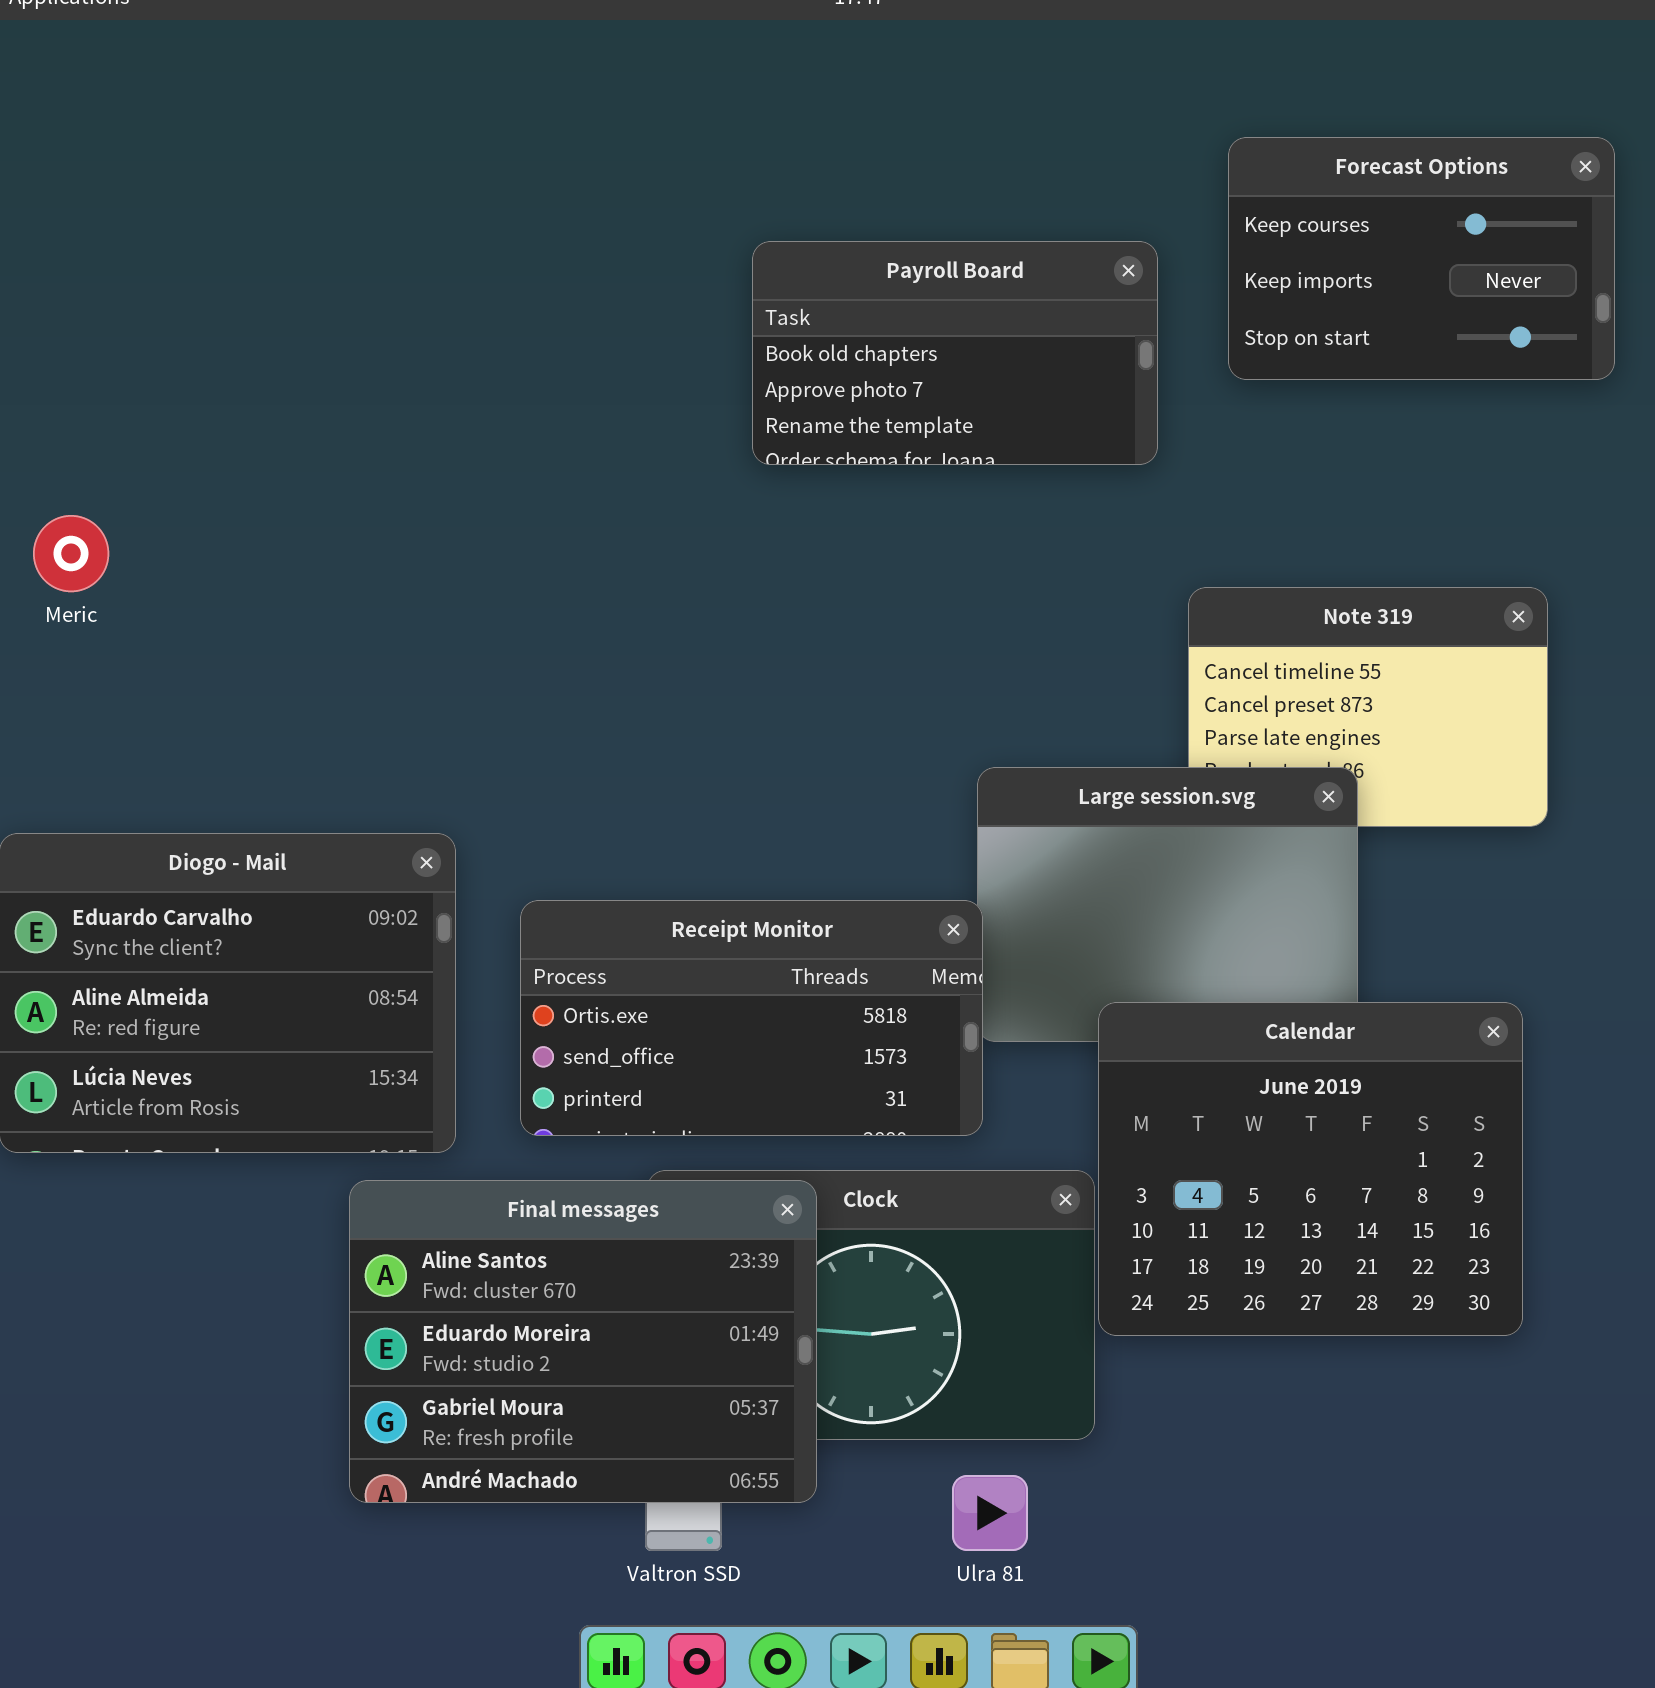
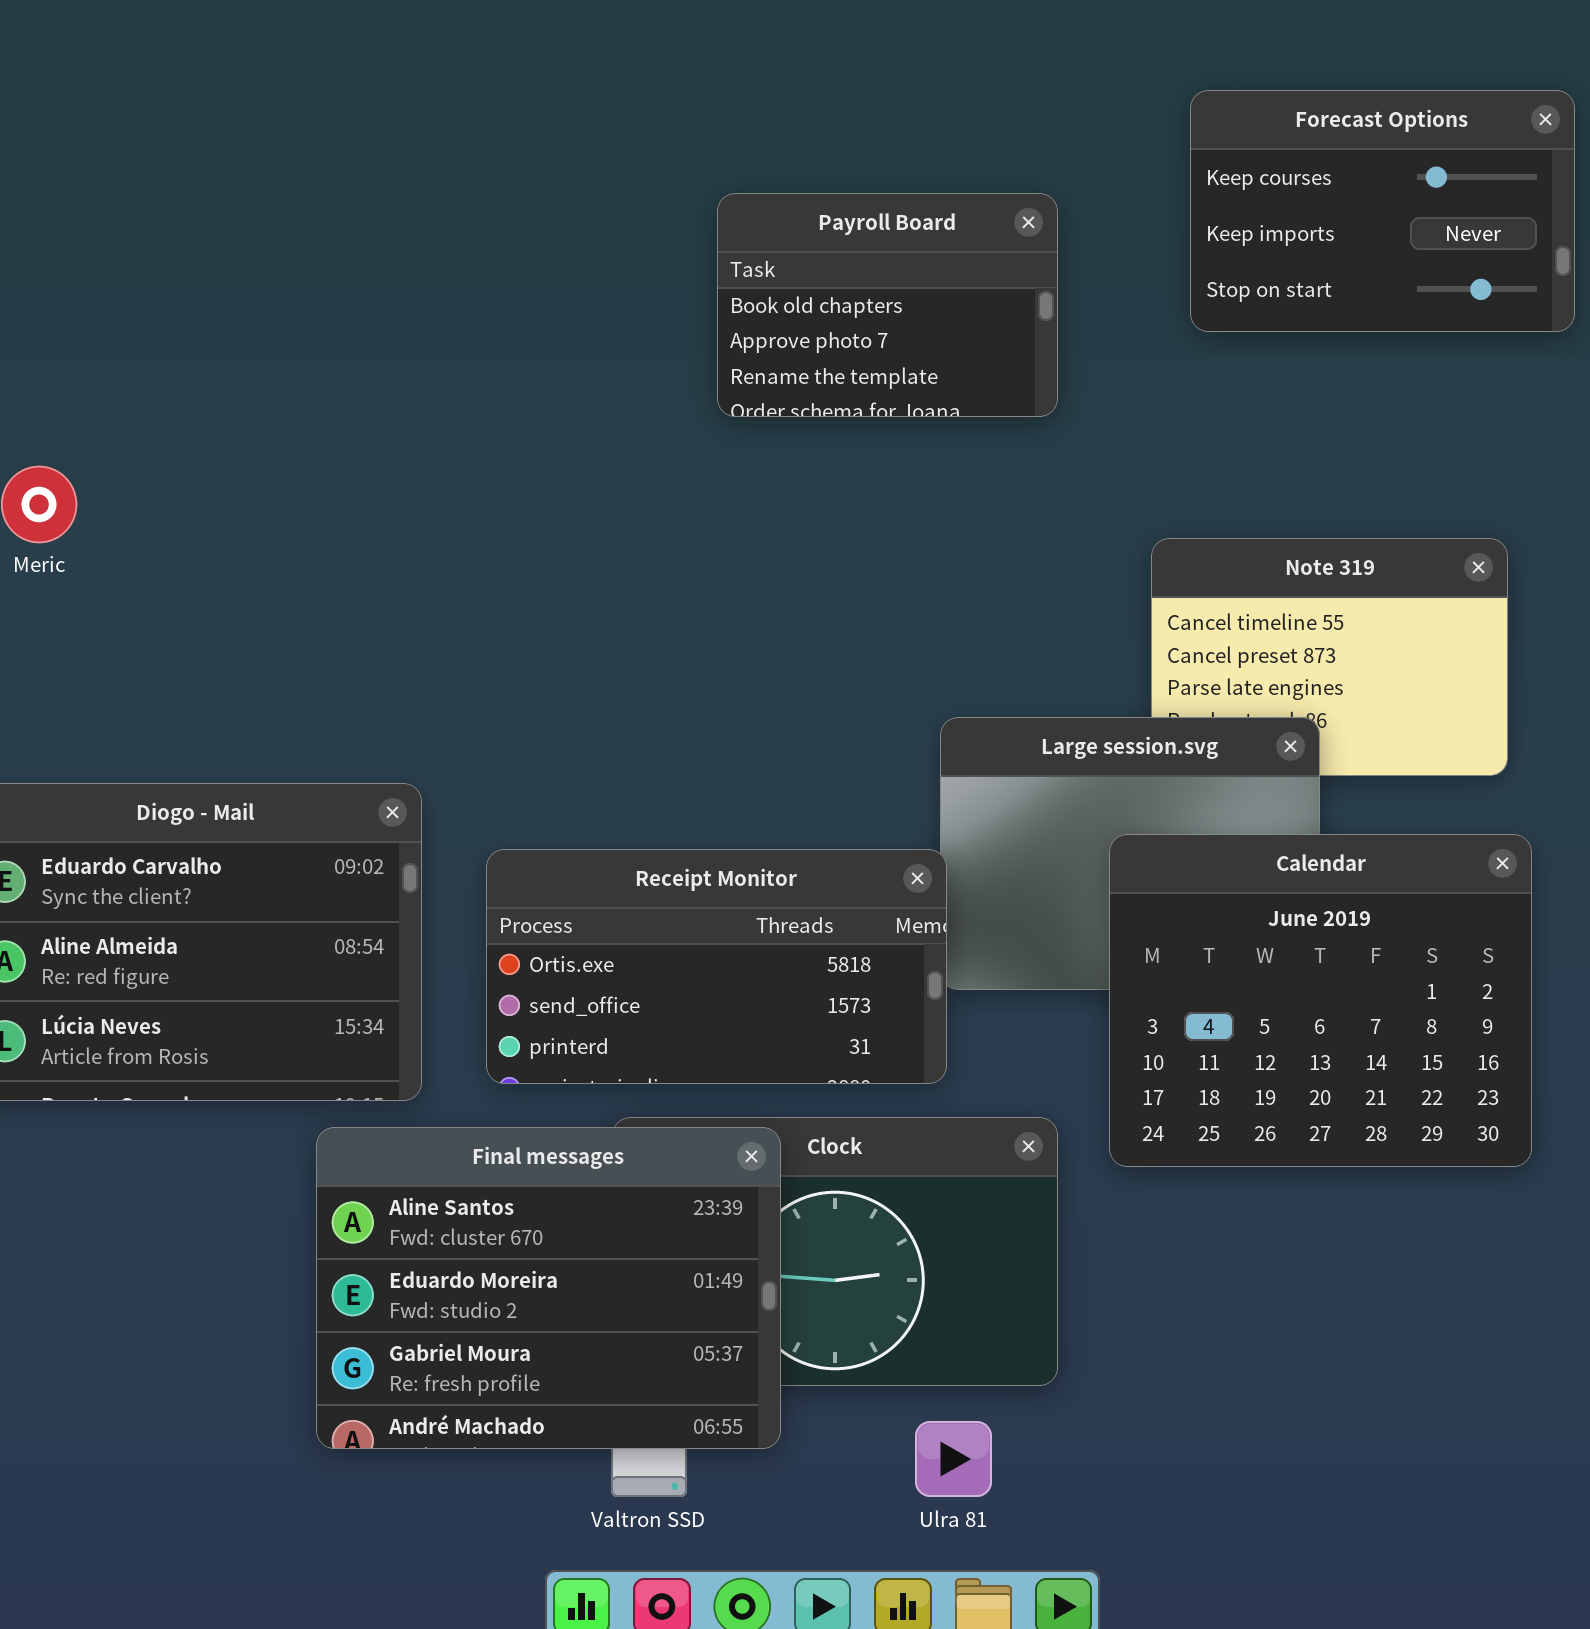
Payroll Board: [752,241,1158,465] -> [717,193,1058,417], resized
Calendar: [1098,1002,1523,1336] -> [1109,834,1532,1167], moved

